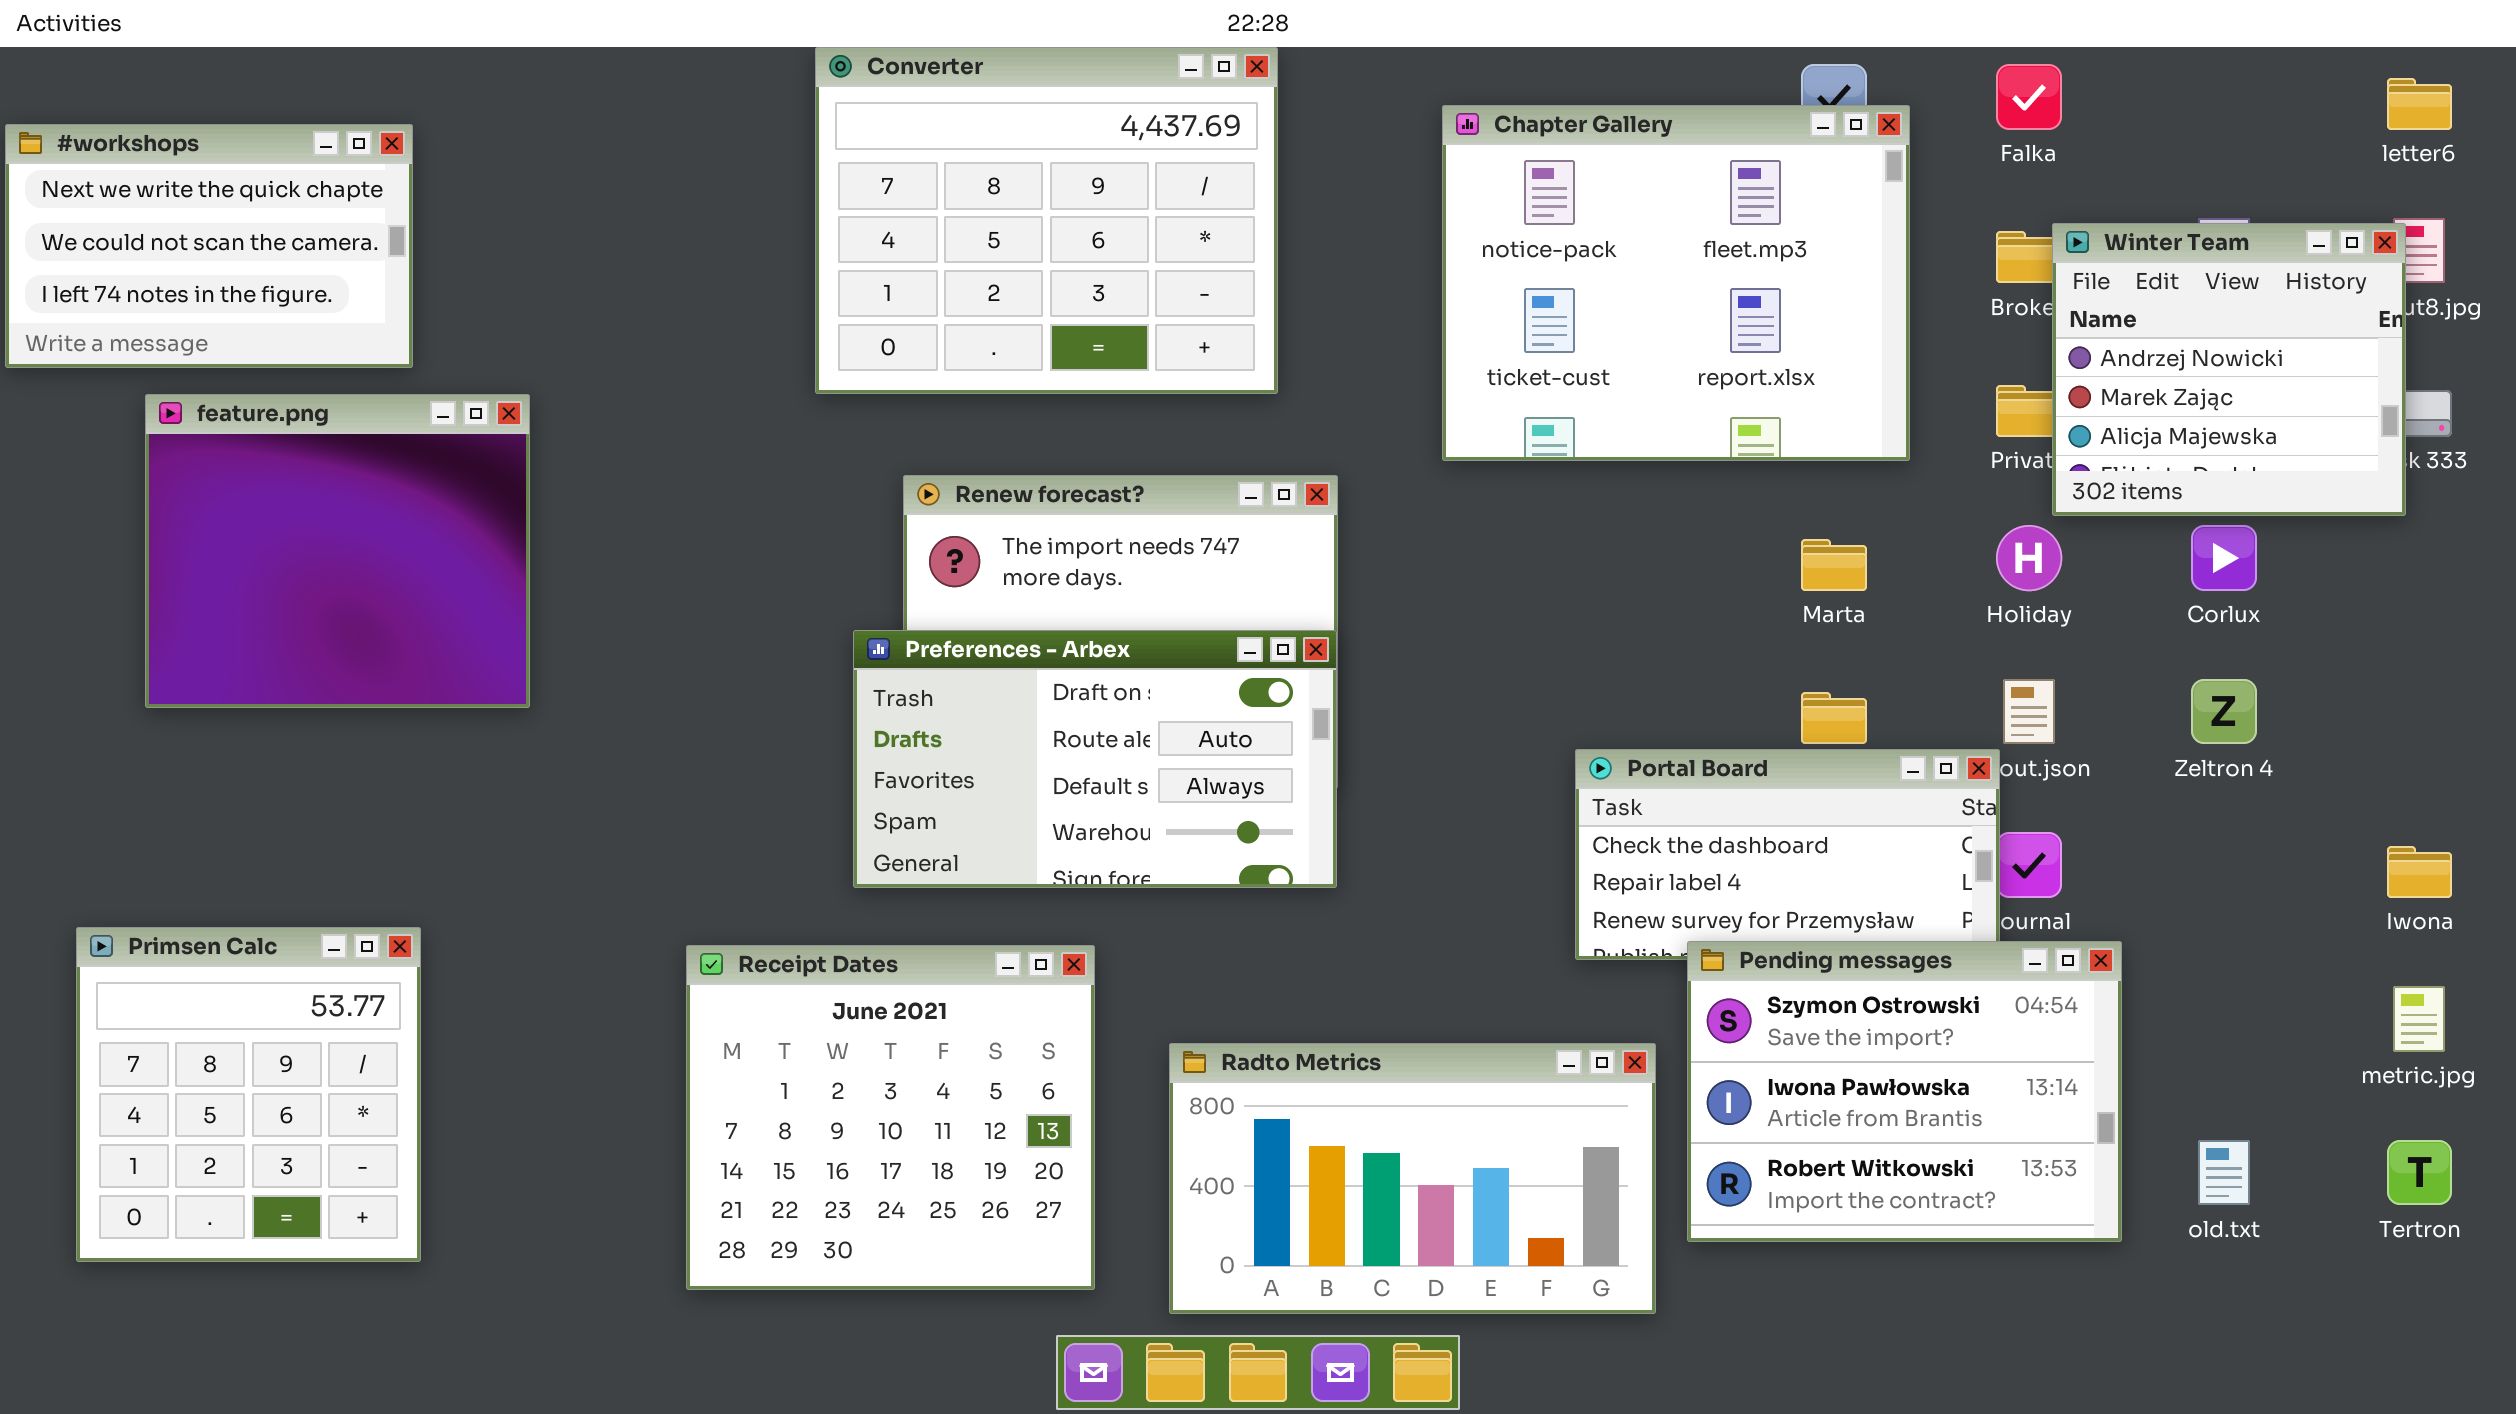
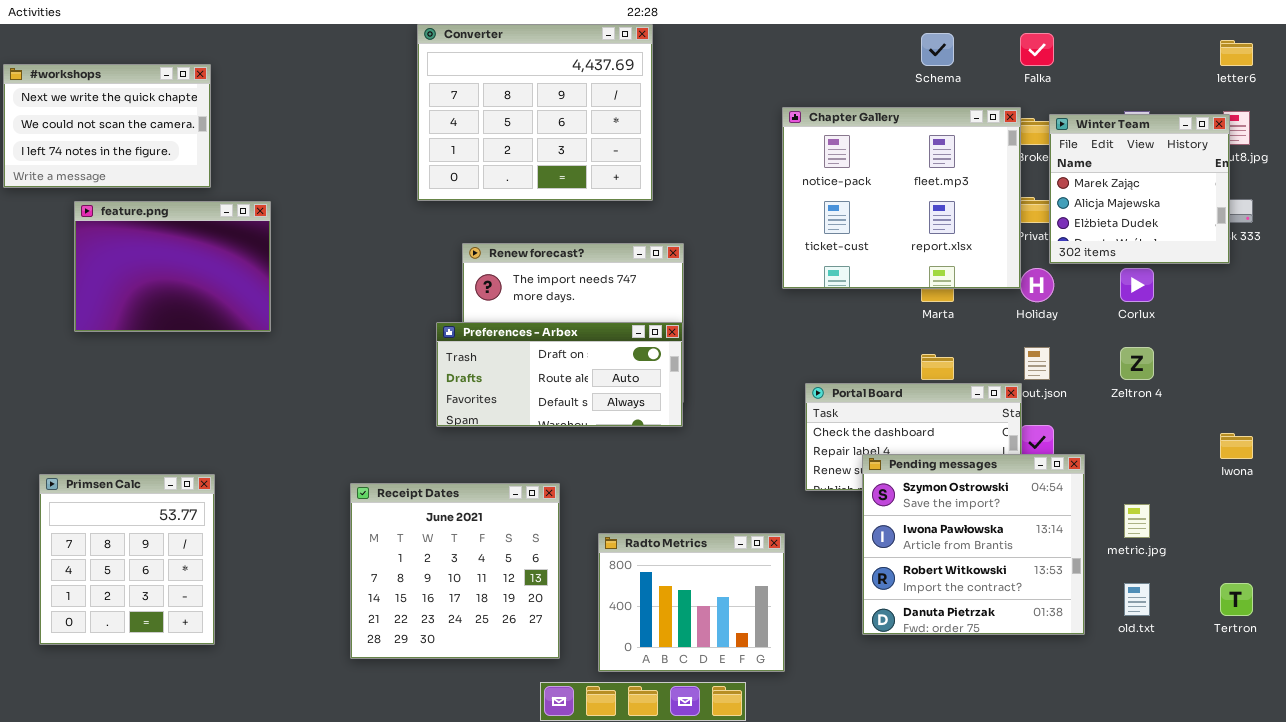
Chapter Gallery: [1442,105,1910,461] -> [782,107,1021,289], moved
Winter Team: [2052,223,2406,516] -> [1049,114,1230,264], scrolled down 1 row
feature.png: [145,394,530,708] -> [74,201,271,332], resized
Preferences - Arbex: [853,630,1337,888] -> [436,322,683,427], resized
Pending messages: [1687,941,2122,1242] -> [862,454,1085,635], resized
metric.jpg: [2393,986,2445,1052] -> [1124,504,1150,538], moved
Radto Metrics: [1169,1043,1656,1314] -> [598,533,785,672], resized

